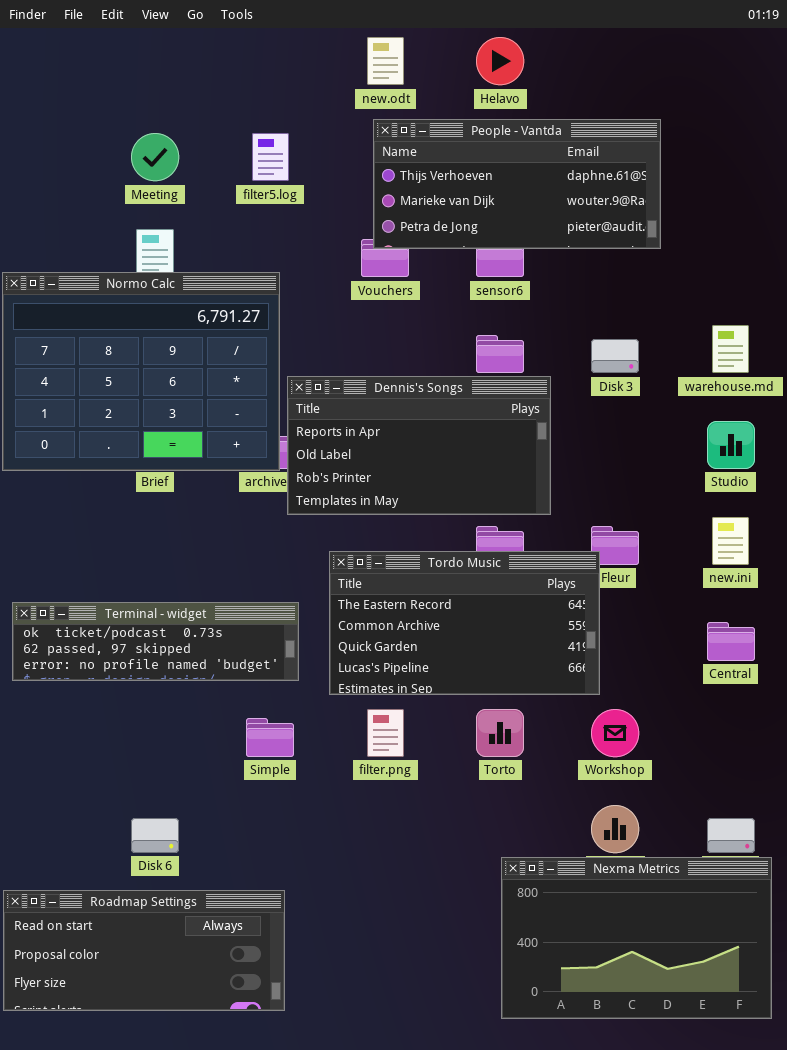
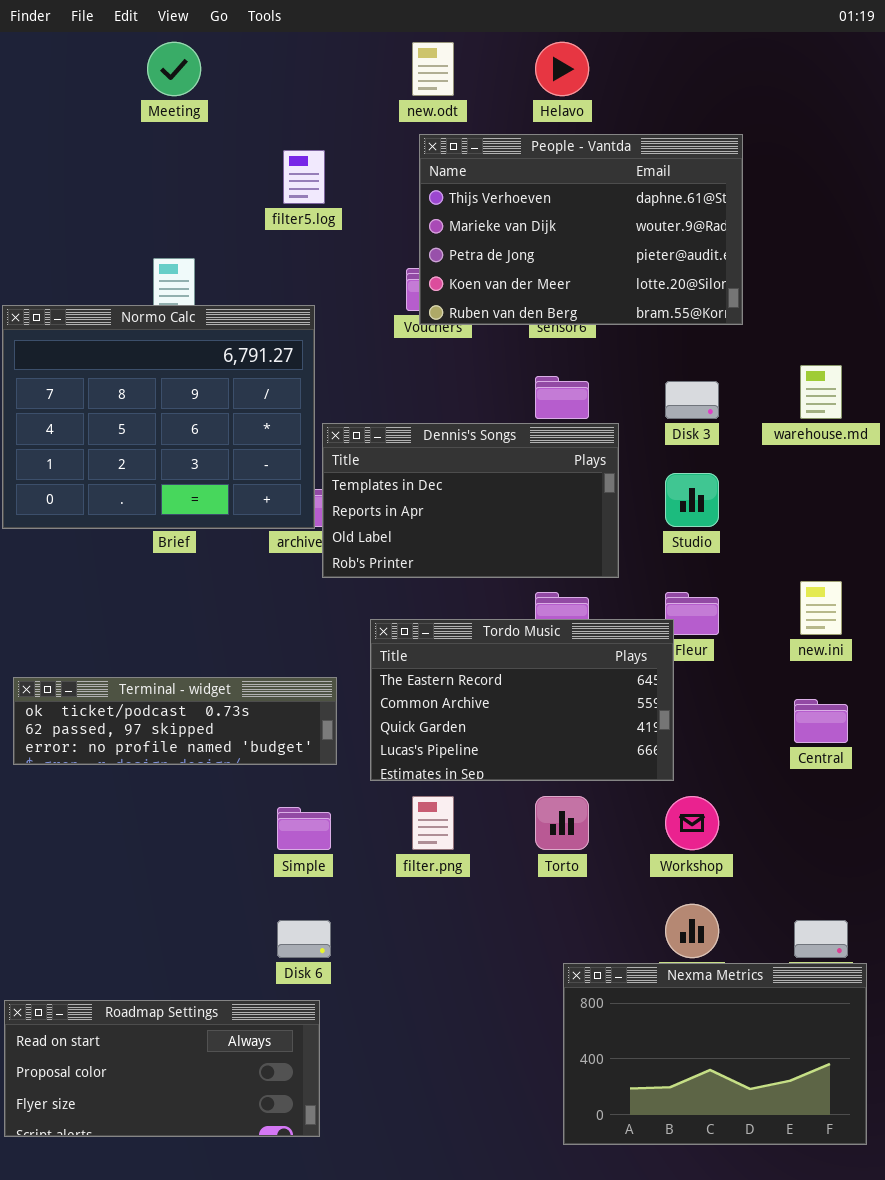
People - Vantda: [373,119,661,249] -> [419,134,743,325], resized
Meeting: [131,133,179,181] -> [147,42,201,96], moved
Dennis's Songs: [287,376,551,515] -> [322,423,619,578], scrolled up 1 row
Studio: [707,421,755,469] -> [665,473,719,527], moved
Disk 6: [131,818,179,853] -> [277,920,331,958], moved

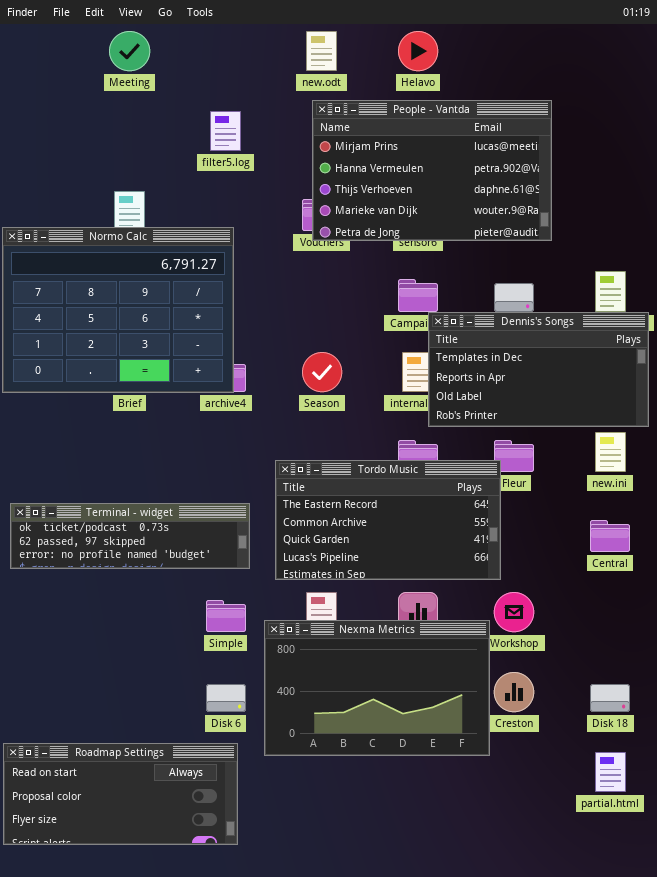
People - Vantda: [419,134,743,325] -> [312,100,552,241], scrolled up 2 rows
Dennis's Songs: [322,423,619,578] -> [428,312,649,427], moved
Nexma Metrics: [563,963,867,1145] -> [264,620,490,756], moved

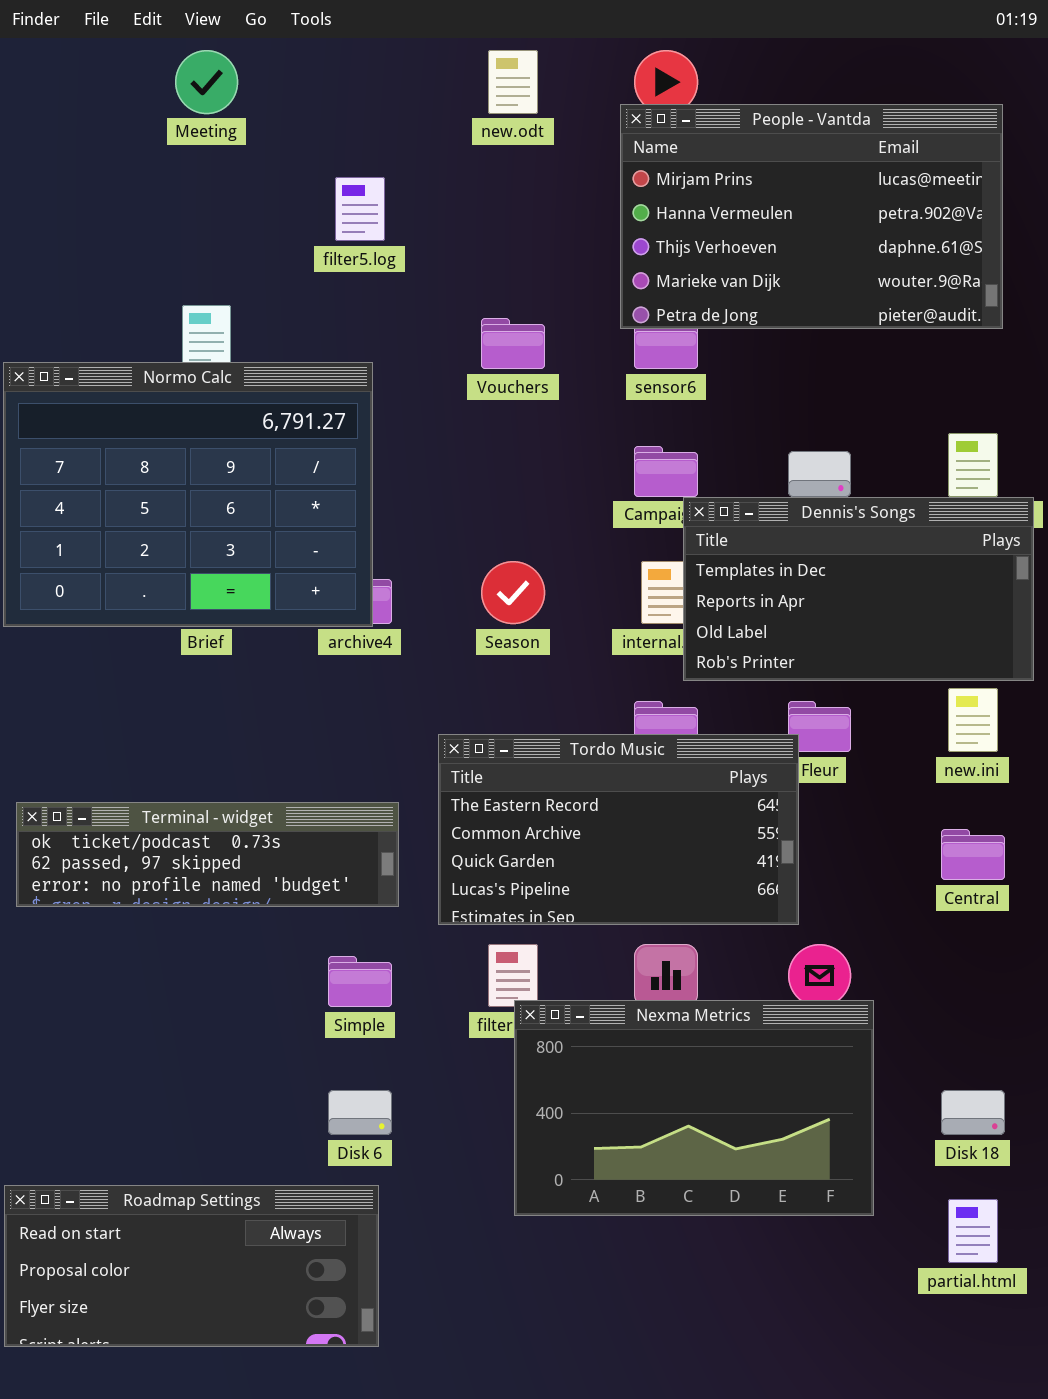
People - Vantda: [312,100,552,241] -> [620,104,1003,329], moved
Nexma Metrics: [264,620,490,756] -> [514,1000,874,1216], moved

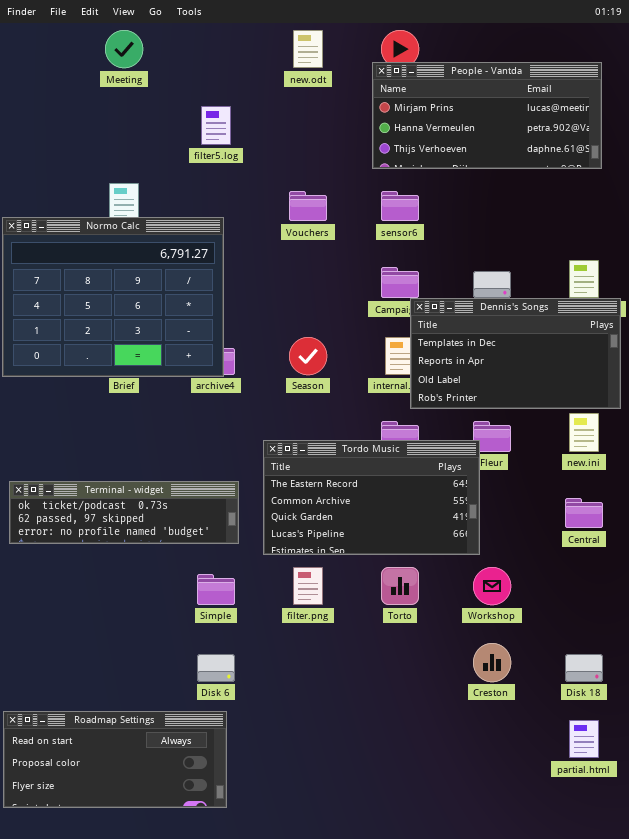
People - Vantda: [620,104,1003,329] -> [372,62,602,169], resized
Nexma Metrics: [514,1000,874,1216] -> none, closed

